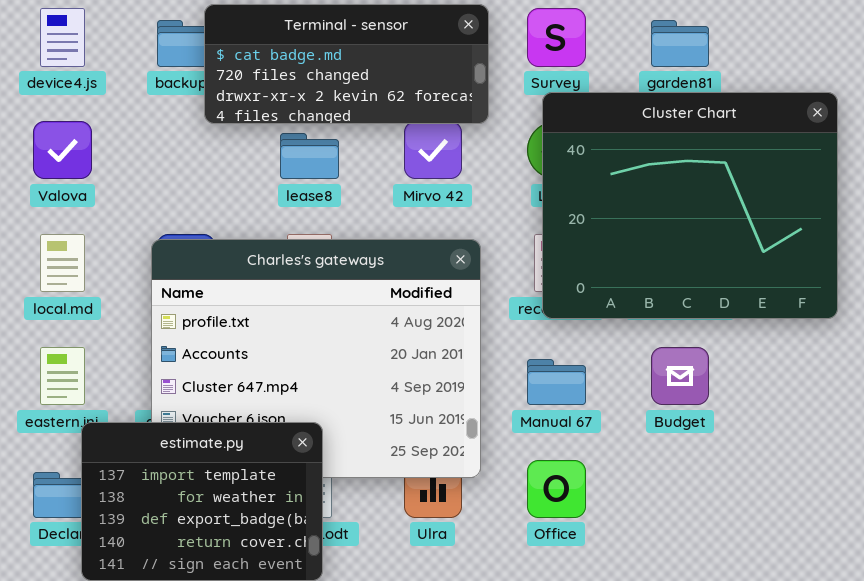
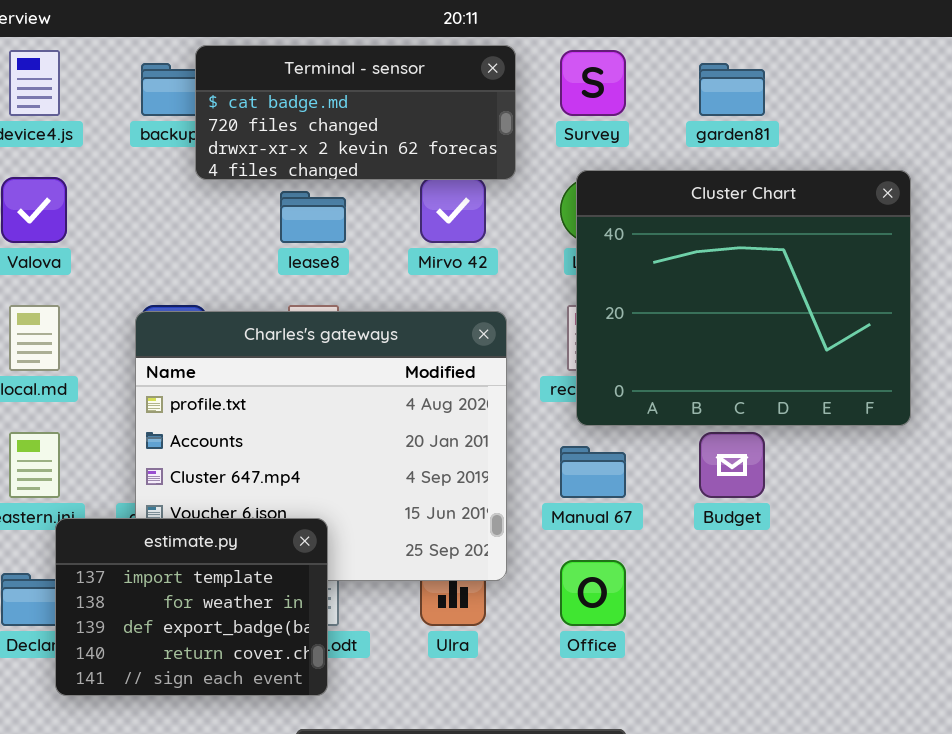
Cluster Chart: [542,92,838,319] -> [576,170,911,426], moved

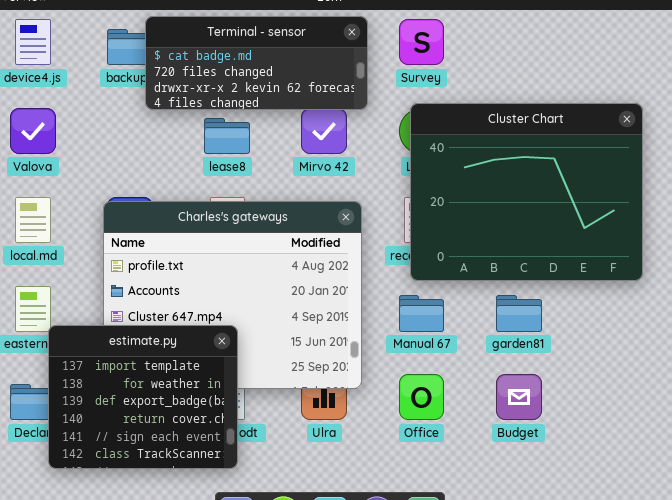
garden81: [699,63,765,116] -> [496,295,542,332], moved
Budget: [699,432,765,498] -> [496,374,542,420], moved
estimate.py: [55,518,328,696] -> [48,325,238,469], resized

